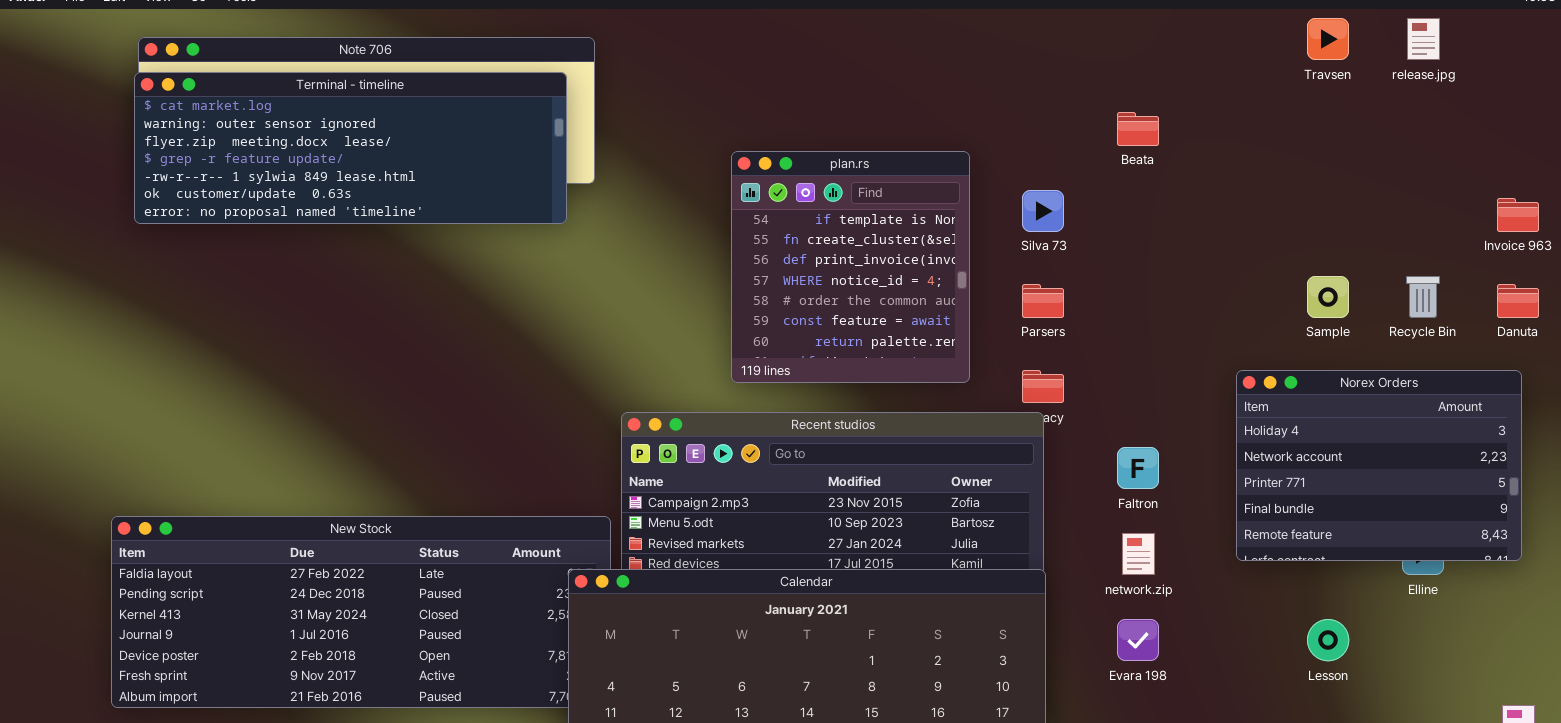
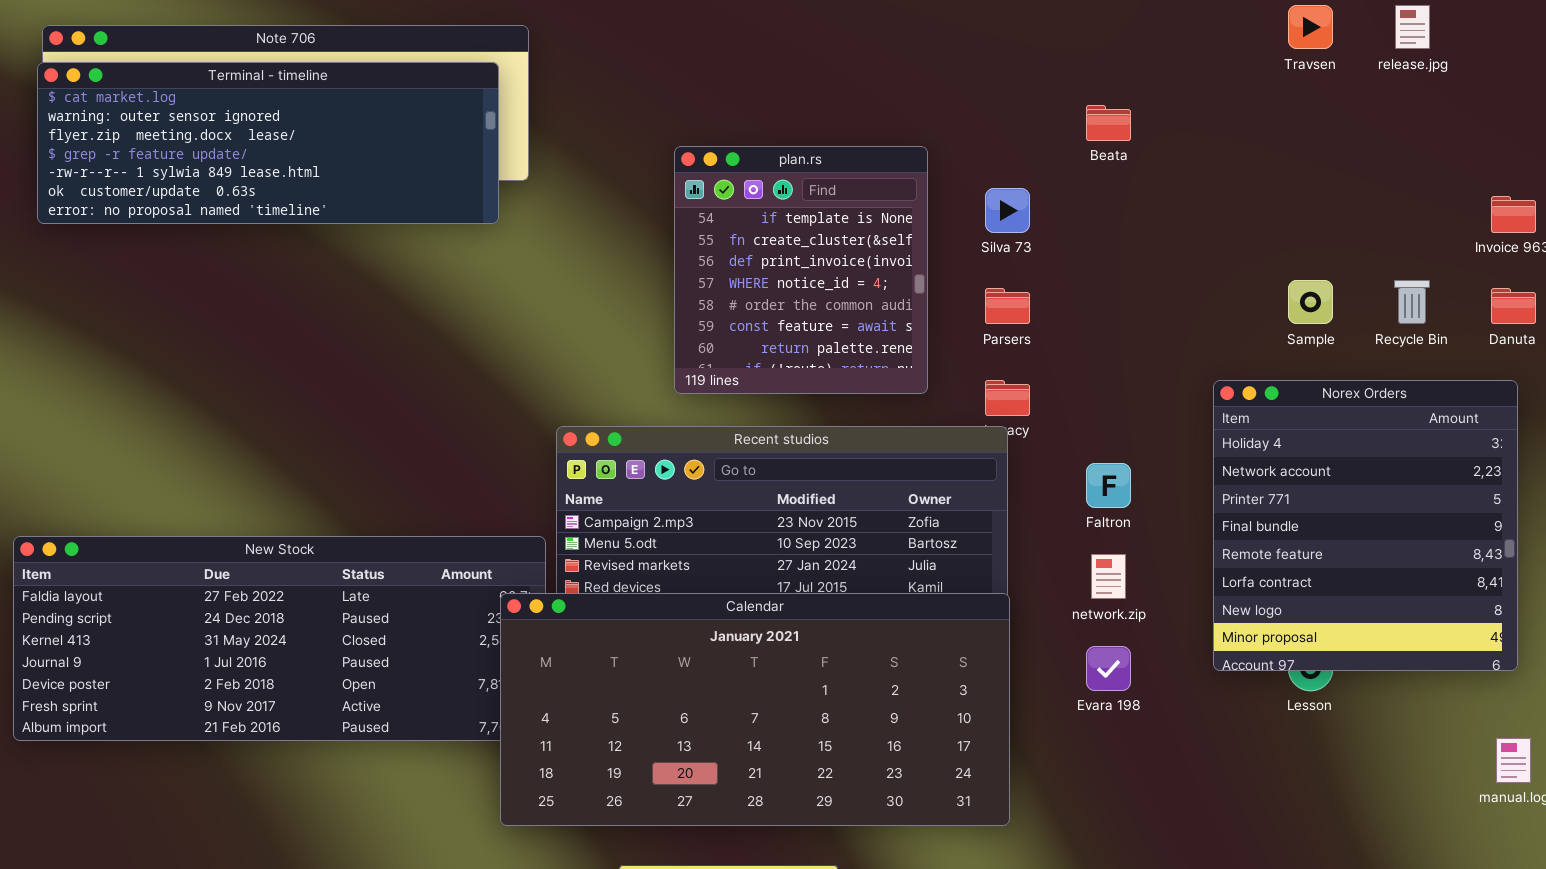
Norex Orders: [1236,370,1522,561] -> [1213,380,1518,671], resized

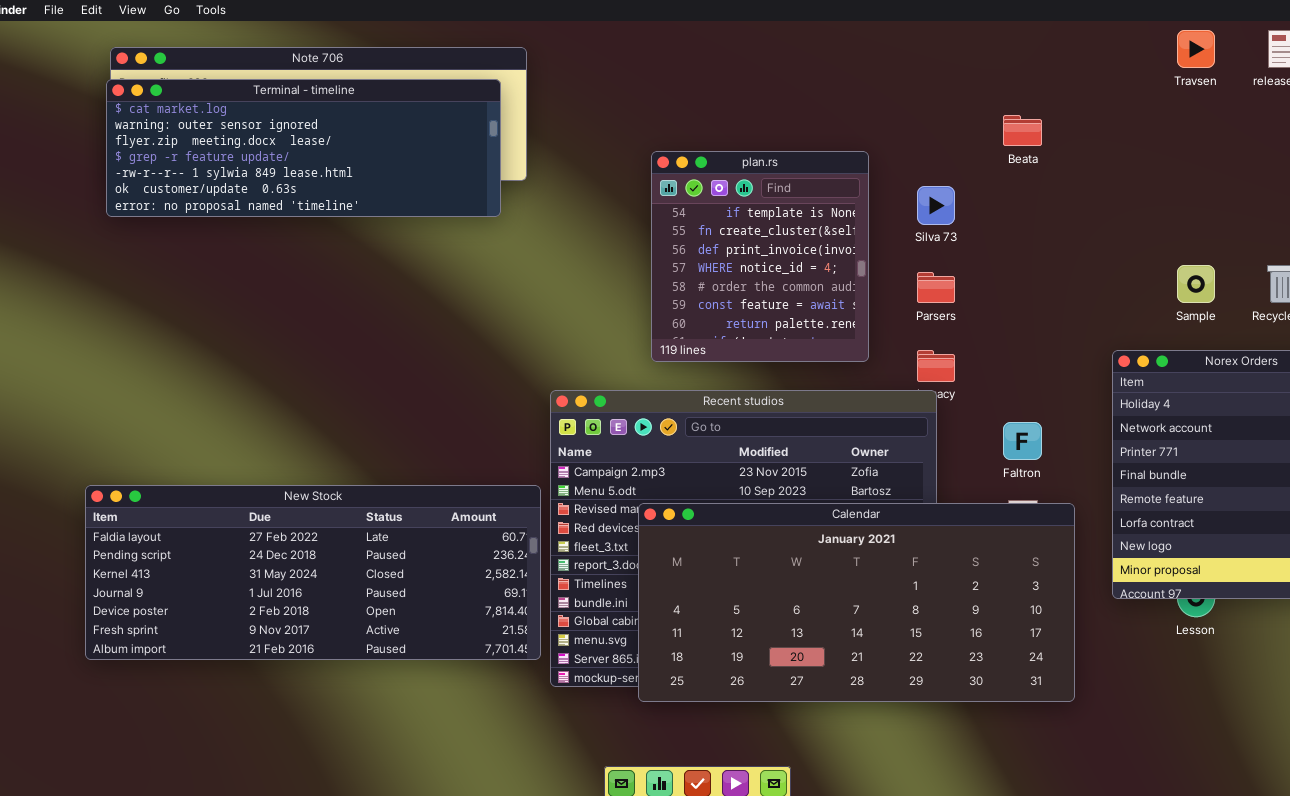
Calendar: [500,593,1010,826] -> [638,503,1075,702], moved

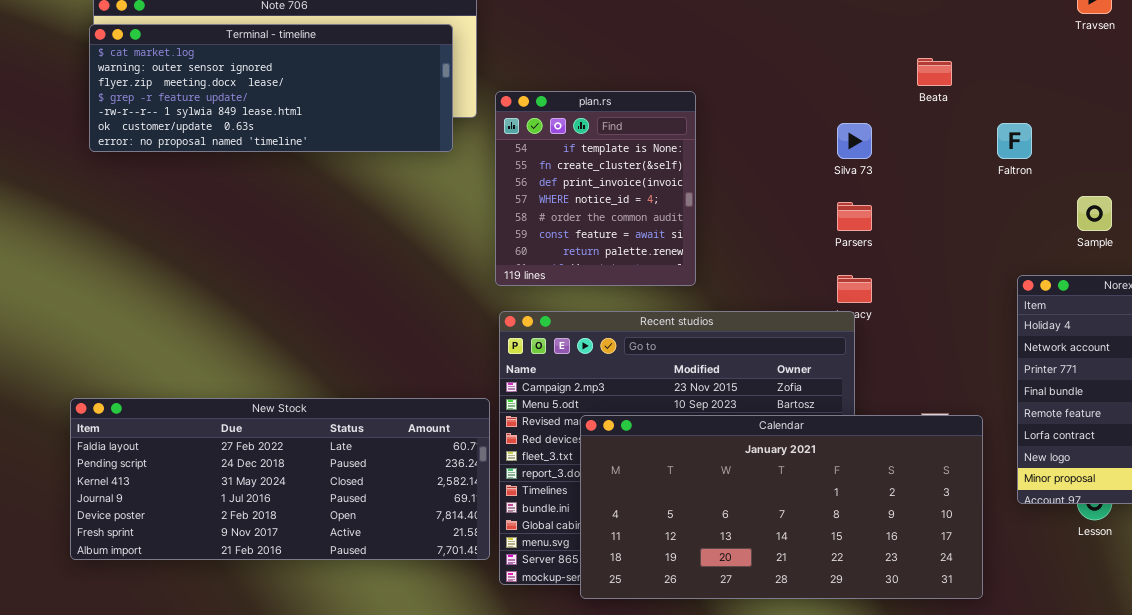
plan.rs: [651,151,869,362] -> [495,91,696,286], moved
Faltron: [1003,422,1042,460] -> [997,123,1032,159], moved

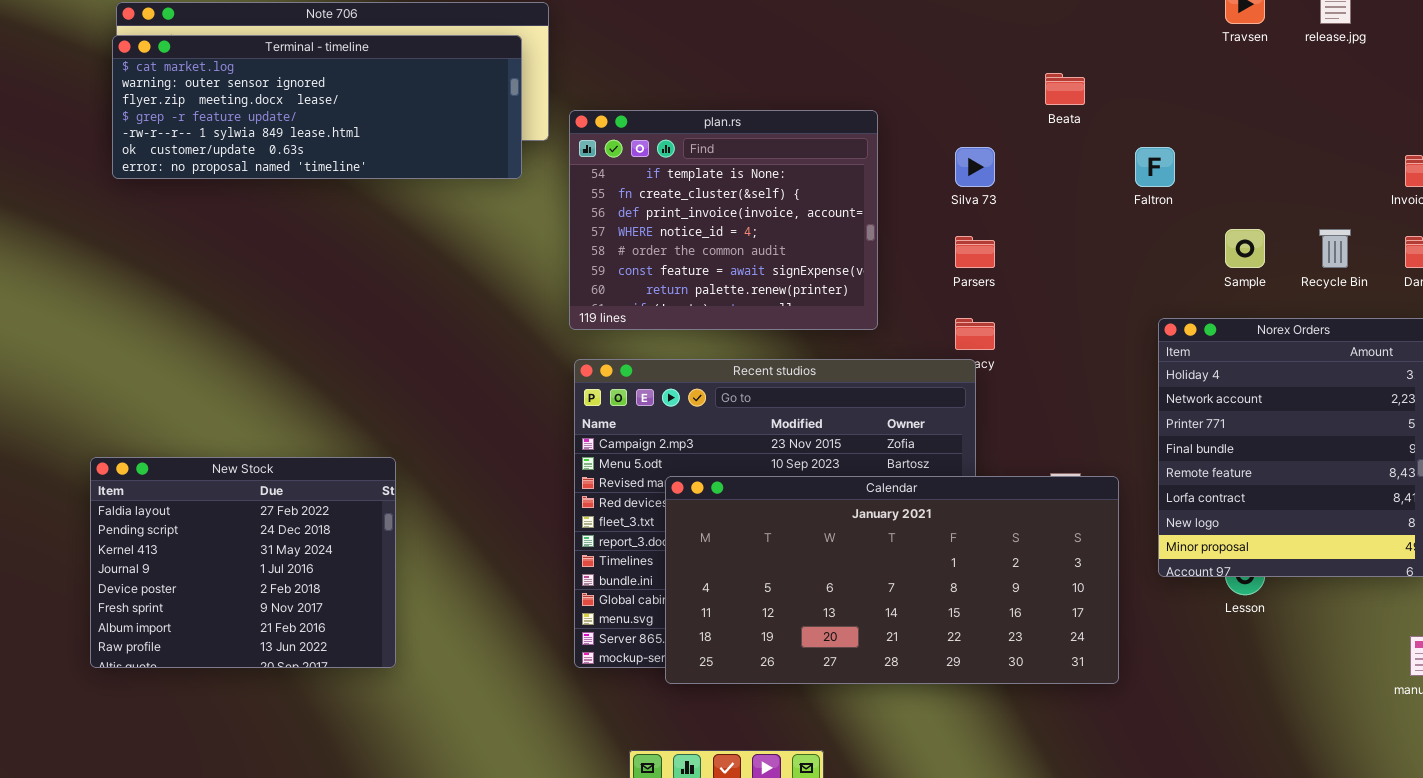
plan.rs: [495,91,696,286] -> [569,110,878,330], resized
New Stock: [70,398,490,560] -> [90,457,396,668], resized

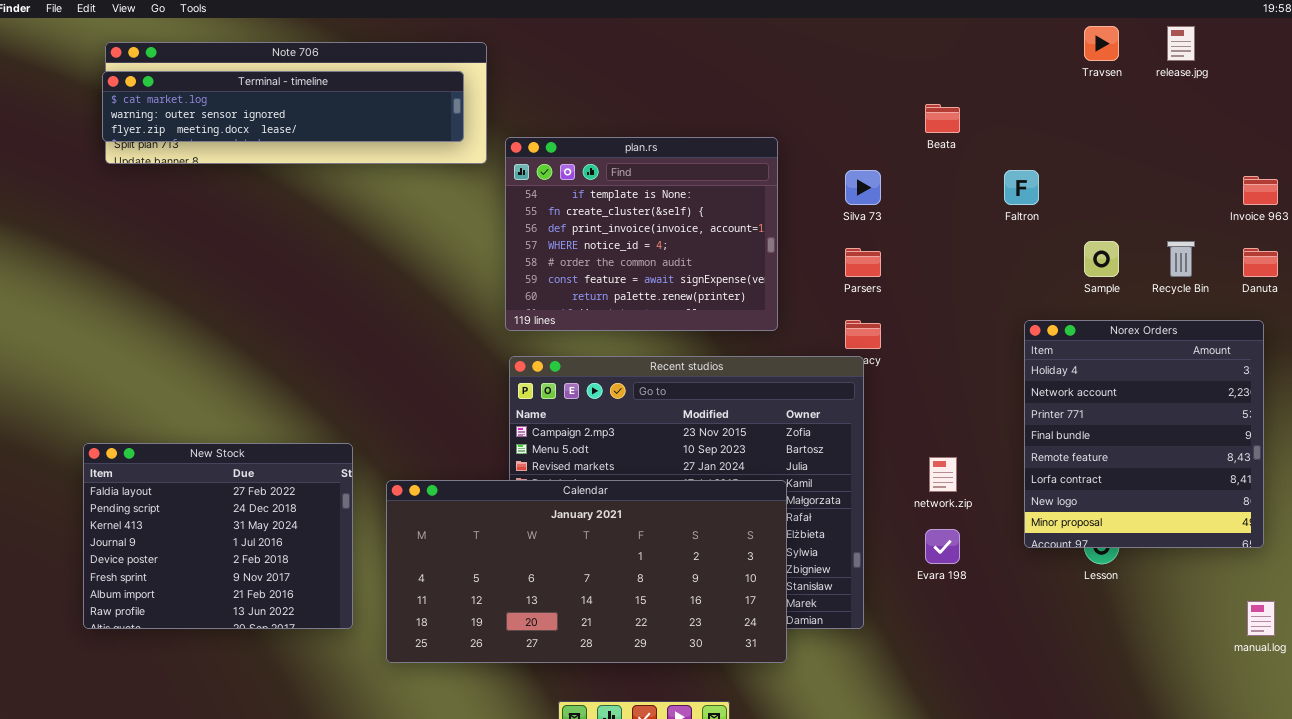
Terminal - timeline: [112,35,522,179] -> [102,71,464,142], resized
Calendar: [665,476,1119,684] -> [386,480,787,663], moved

